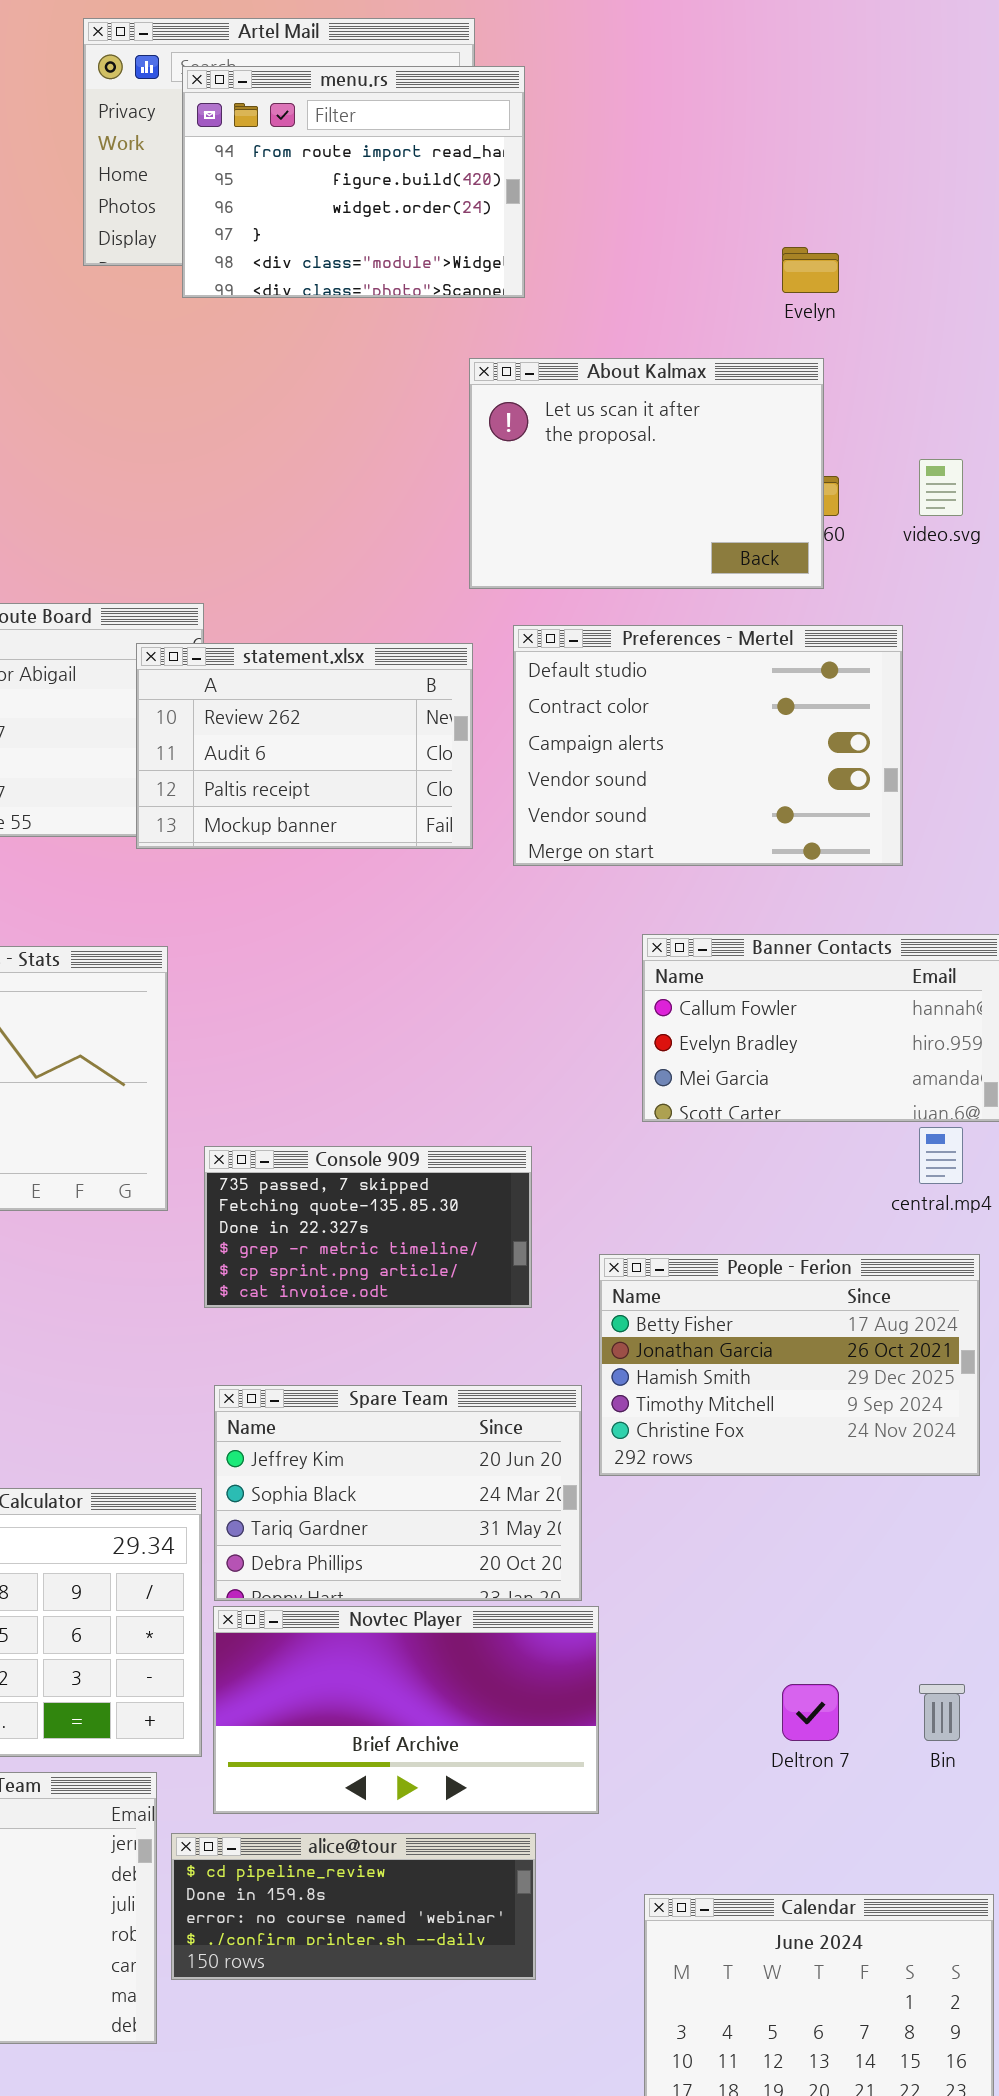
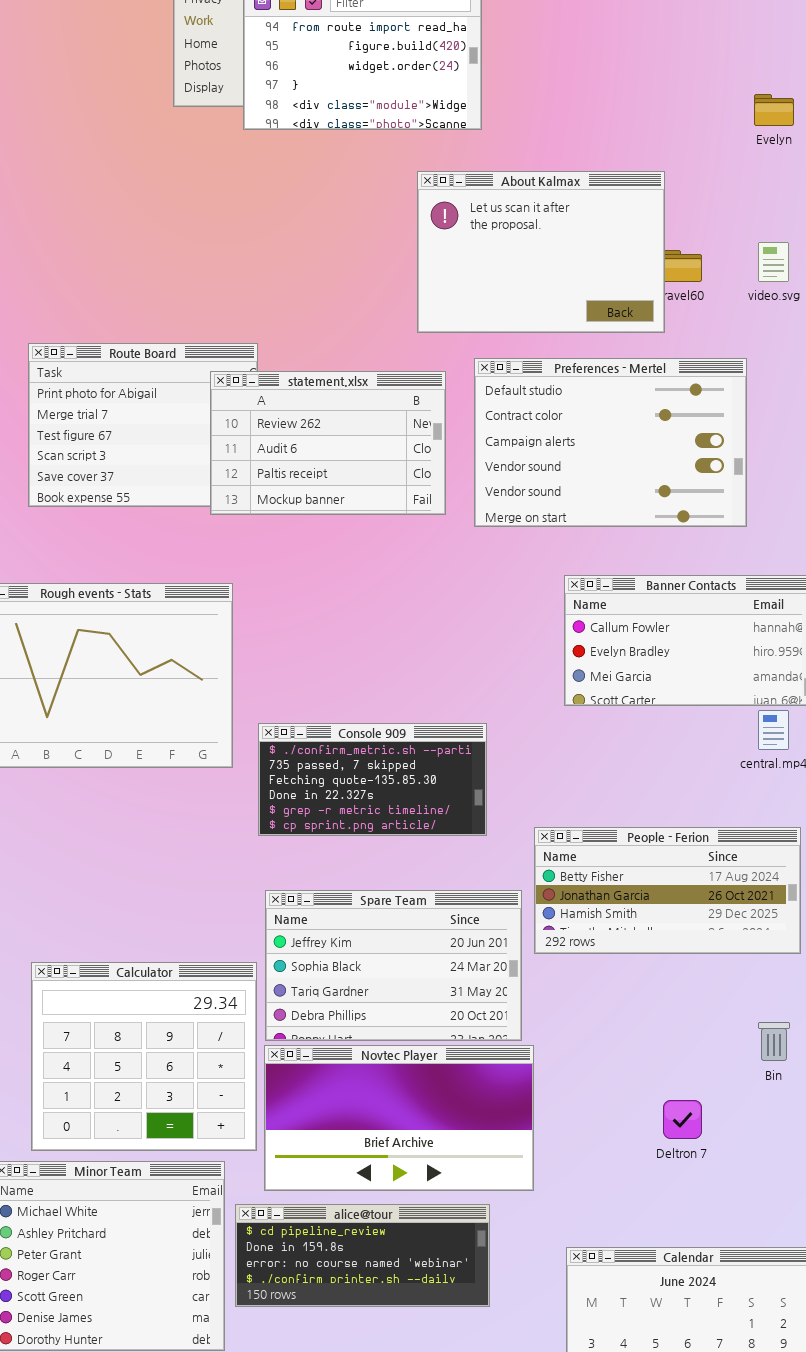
Evelyn: [782,247,839,293] -> [754,94,794,126], moved
About Kalmax: [469,358,824,589] -> [417,171,665,333], moved
Console 909: [204,1146,532,1308] -> [258,723,487,836], scrolled up 1 row
People - Ferion: [599,1254,980,1476] -> [534,827,801,954], resized
Bin: [919,1684,965,1741] -> [758,1022,790,1061], moved

